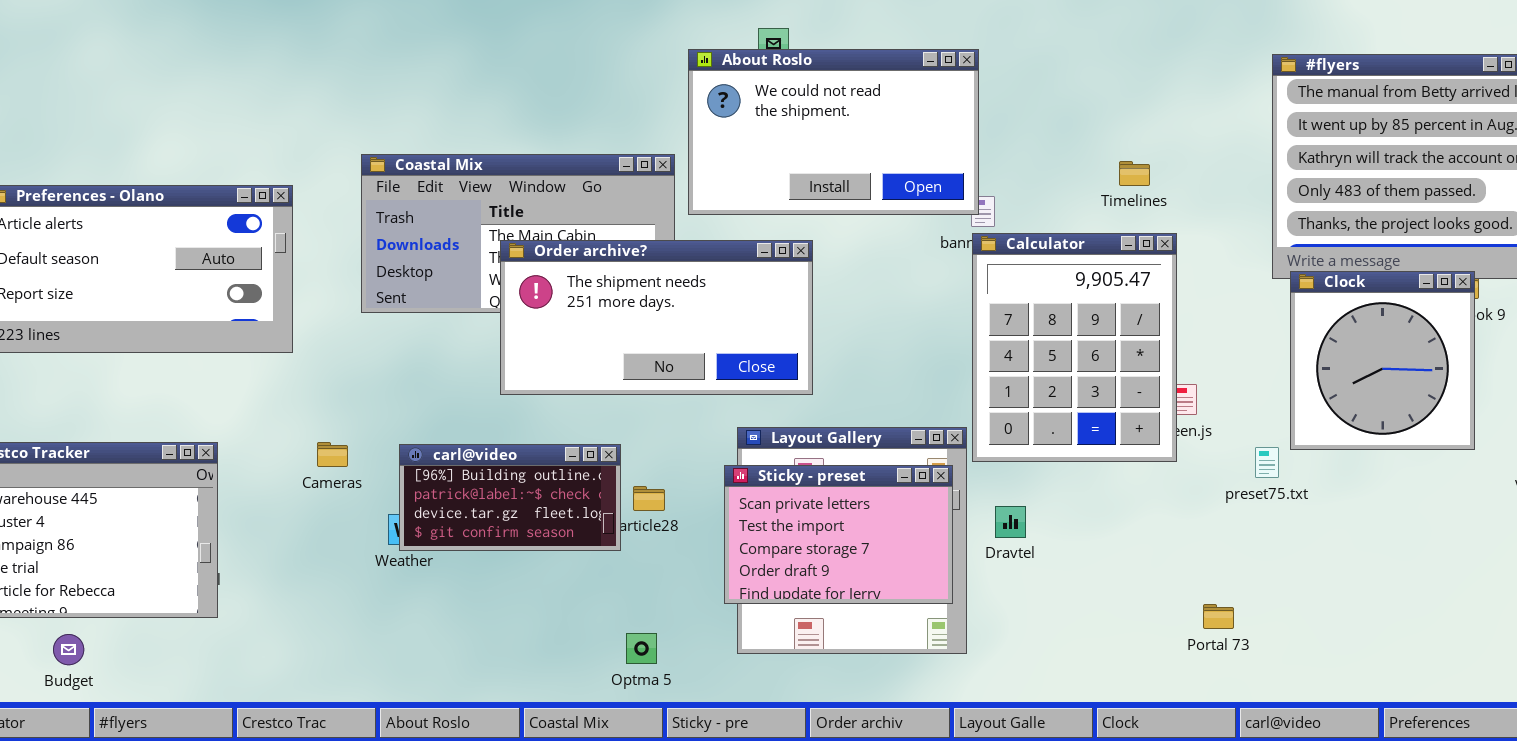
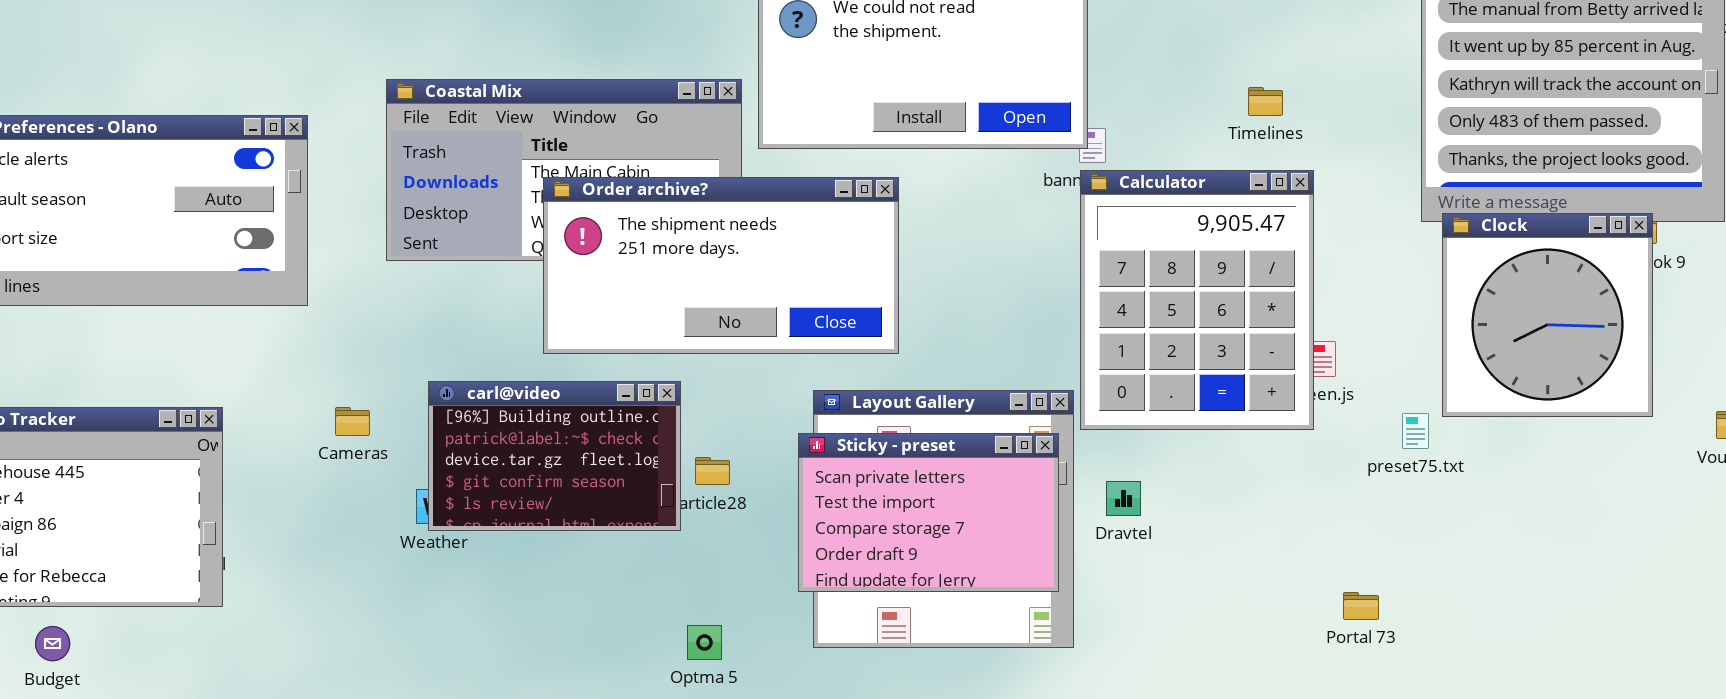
carl@video: [399,444,621,551] -> [428,381,681,531], resized

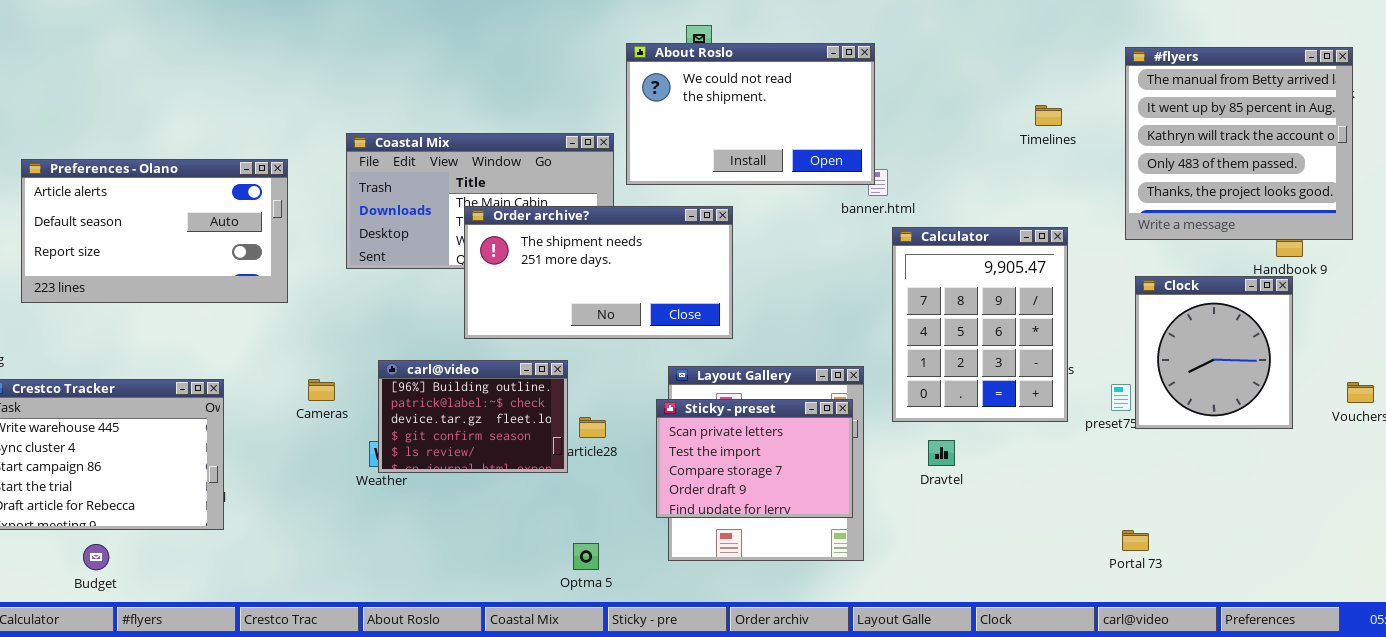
Timelines: [1248,87,1283,116] -> [1035,105,1062,126], moved
Calculator: [1080,170,1314,430] -> [892,227,1068,422], moved
Clock: [1442,213,1653,417] -> [1135,276,1293,429], moved
Dravtel: [1106,481,1141,516] -> [928,440,955,466], moved
Portal 73: [1343,592,1379,620] -> [1122,530,1149,551], moved

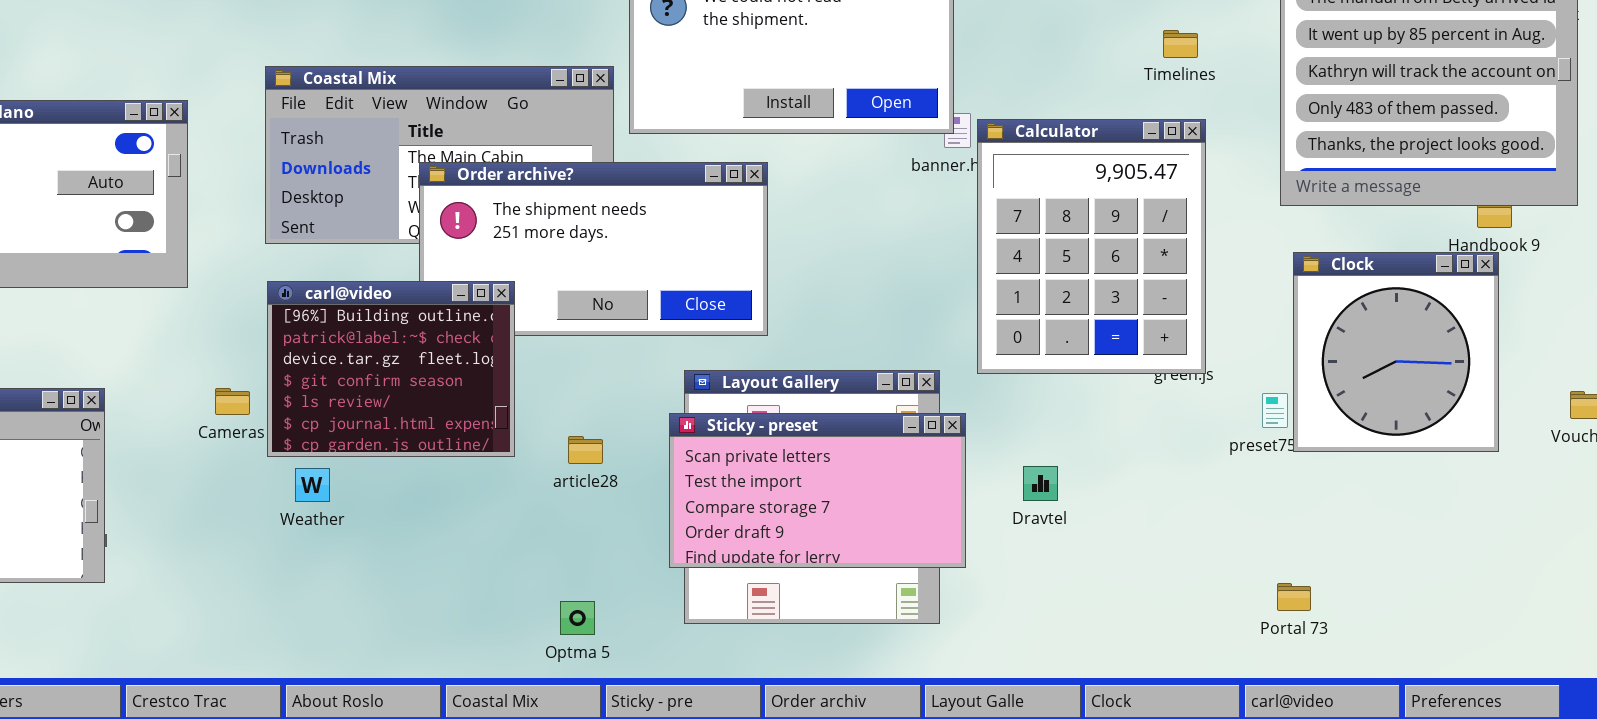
Calculator: [892,227,1068,422] -> [977,119,1206,374], moved
carl@video: [378,360,568,473] -> [267,281,515,457], moved, resized
Sticky - preset: [656,399,853,518] -> [669,413,966,568], resized

